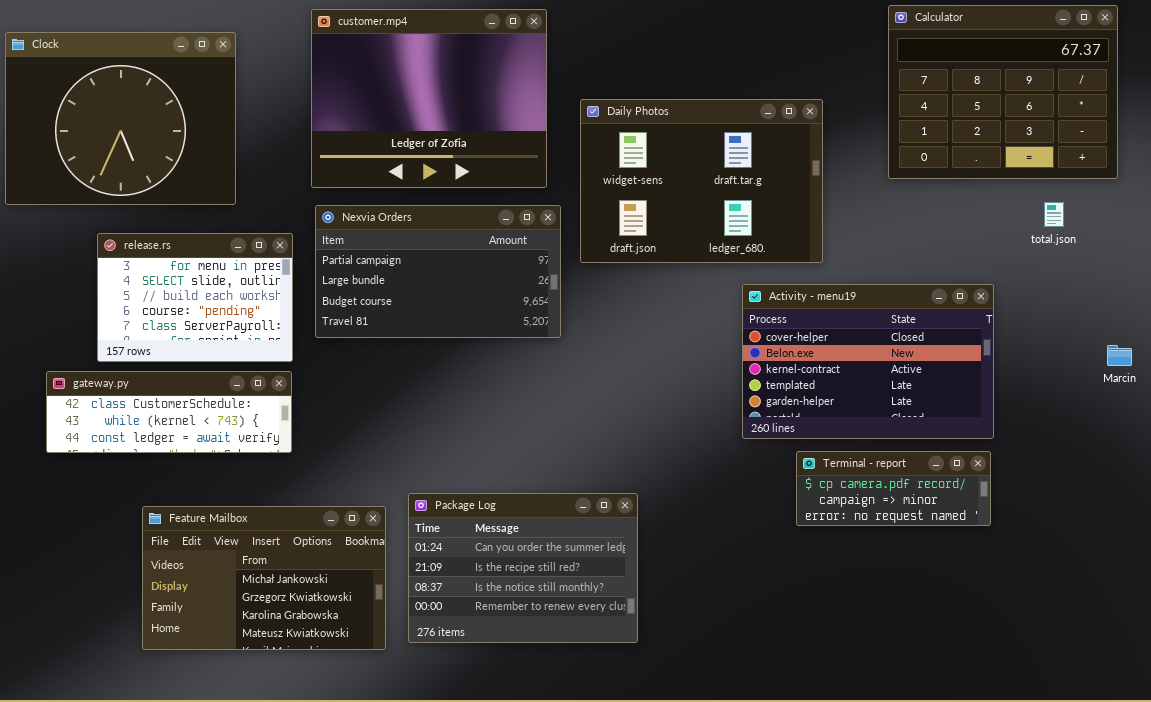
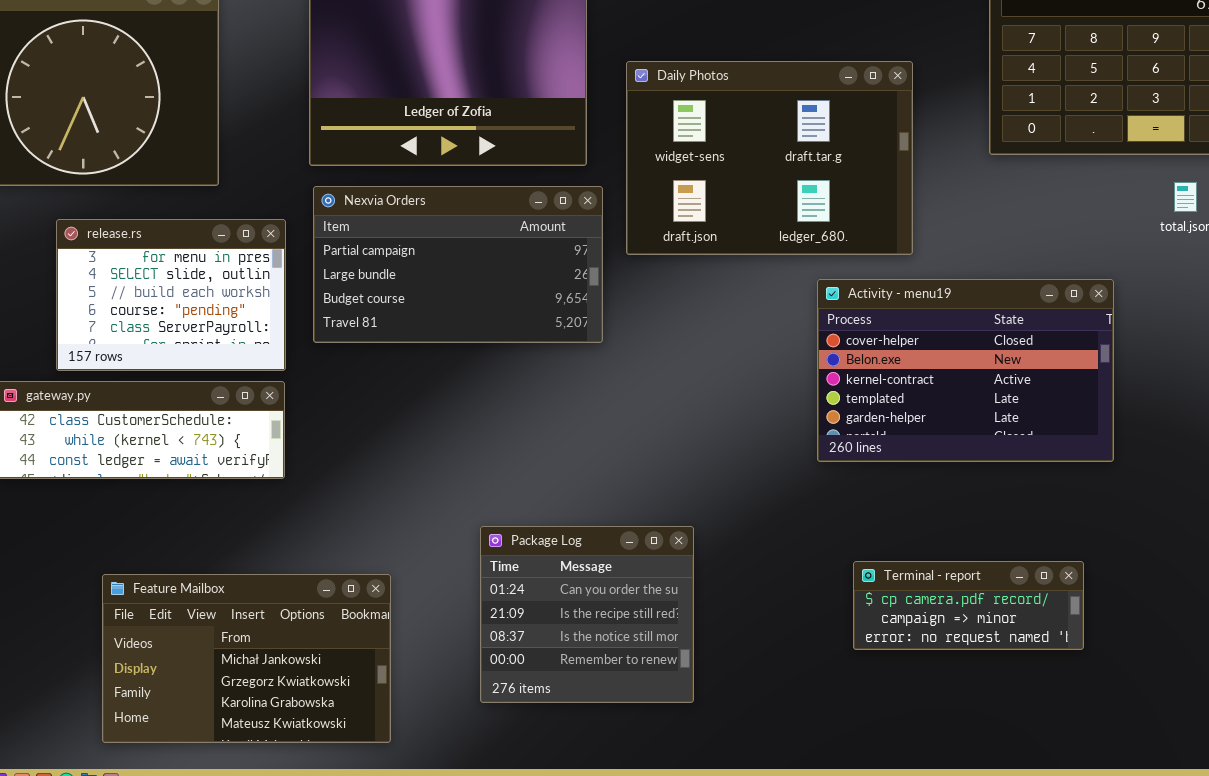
Terminal - report: [796,451,991,526] -> [853,561,1084,650], moved
Package Log: [408,493,638,643] -> [480,526,694,703], resized
Feature Mailbox: [142,506,386,650] -> [102,574,391,743], moved

